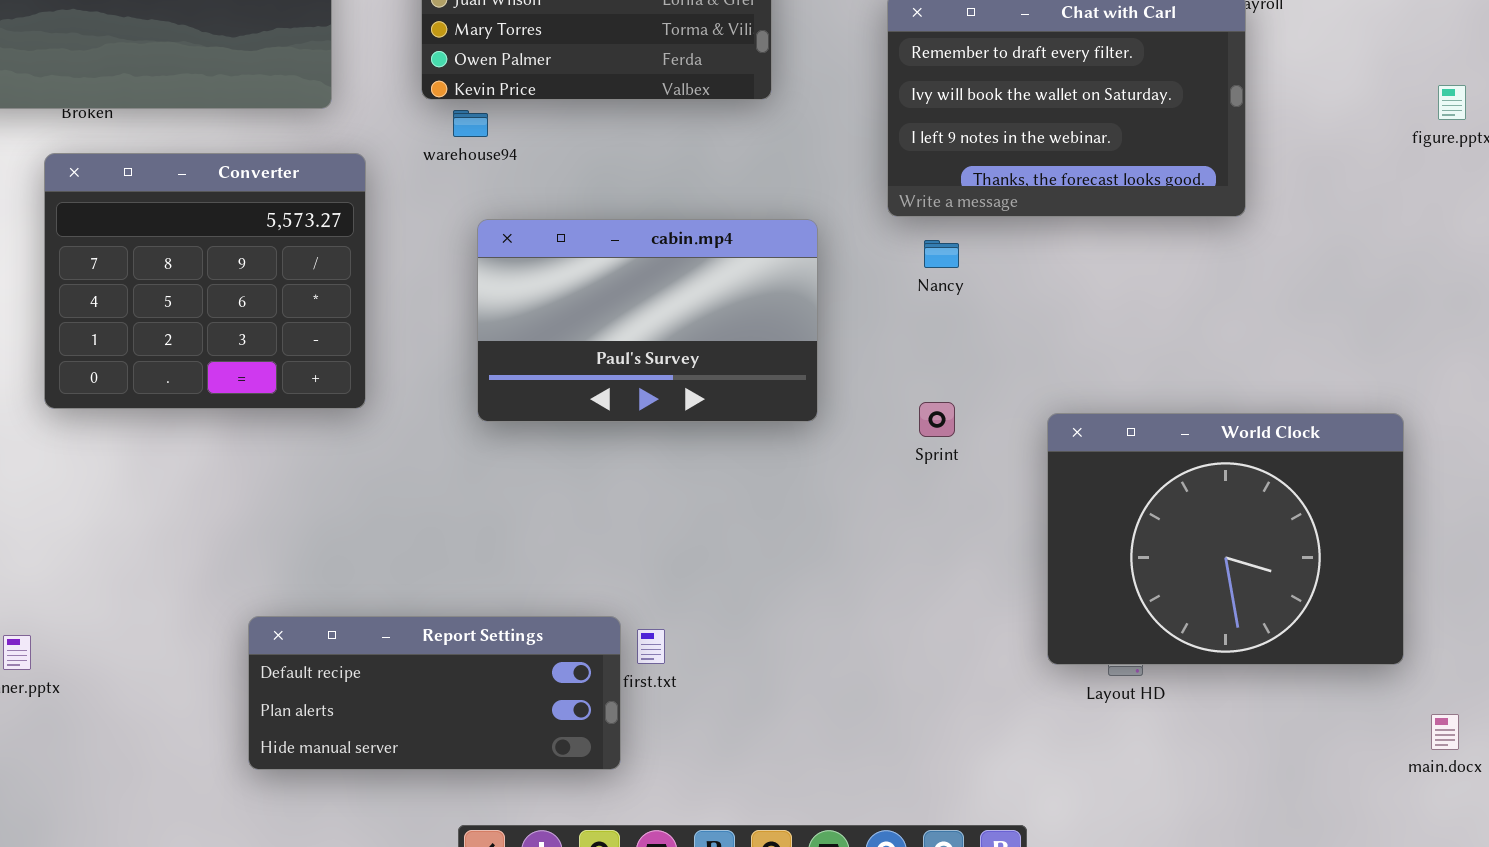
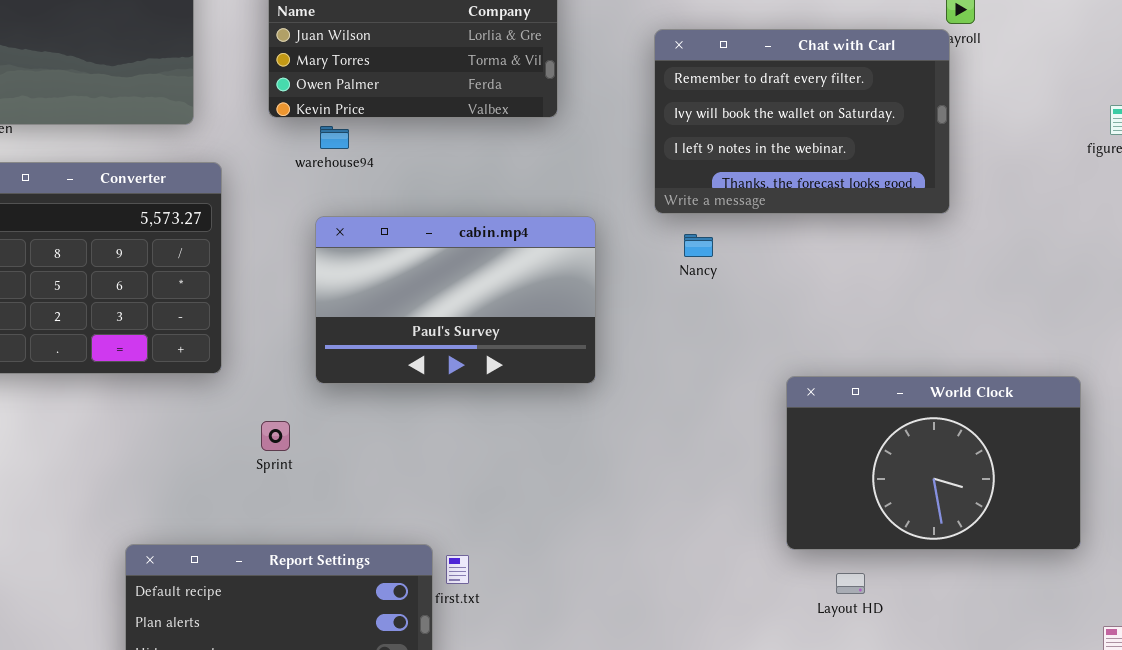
warehouse94: [453,110,488,137] -> [320,126,349,149], moved
Sprint: [919,402,955,437] -> [261,421,290,451], moved
World Clock: [1047,413,1404,665] -> [786,376,1081,550], resized

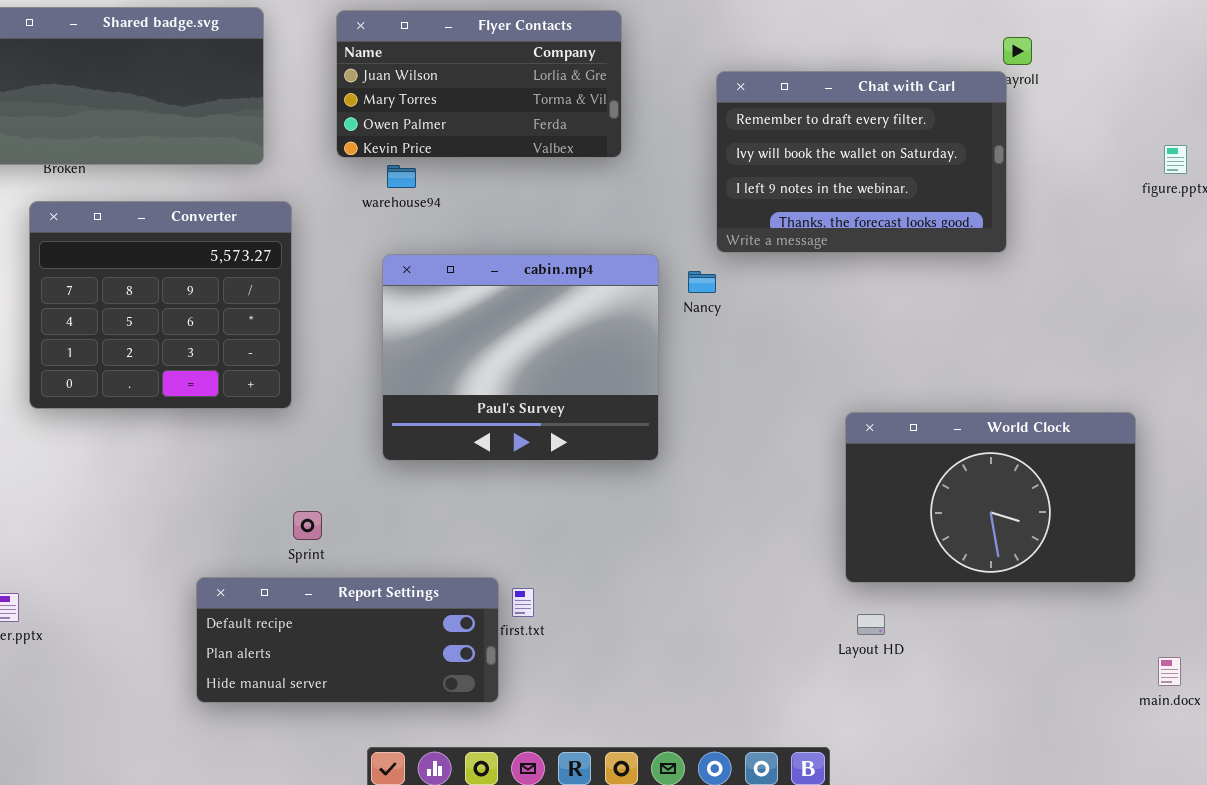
cabin.mp4: [315,216,596,384] -> [382,254,659,461], resized
Nancy: [684,234,713,257] -> [688,271,716,293], moved
Sprint: [261,421,290,451] -> [293,511,322,540], moved
Layout HD: [836,573,865,594] -> [857,614,885,635], moved

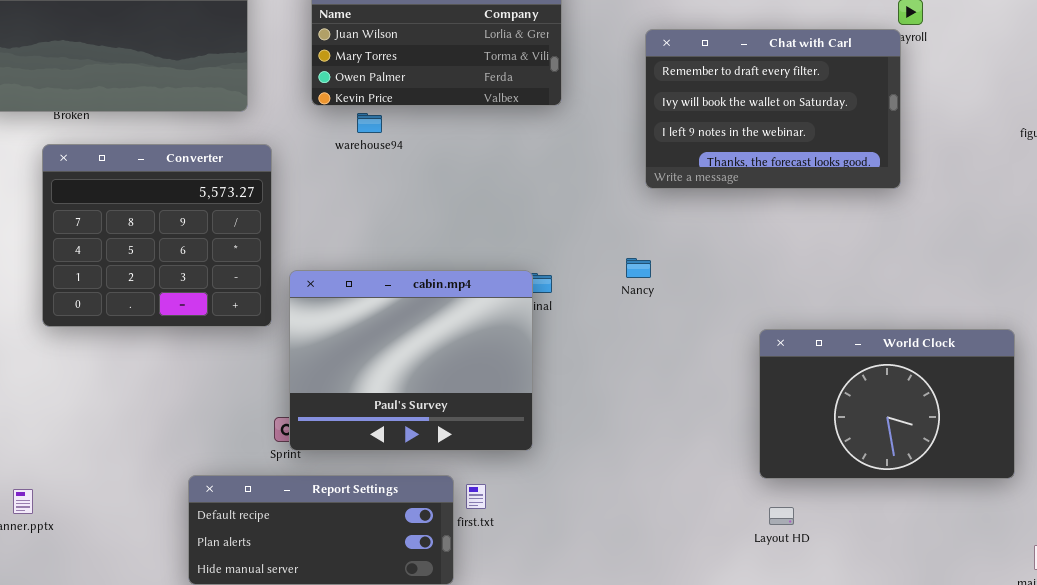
cabin.mp4: [382,254,659,461] -> [289,270,533,451], moved
Nancy: [688,271,716,293] -> [626,258,651,278], moved

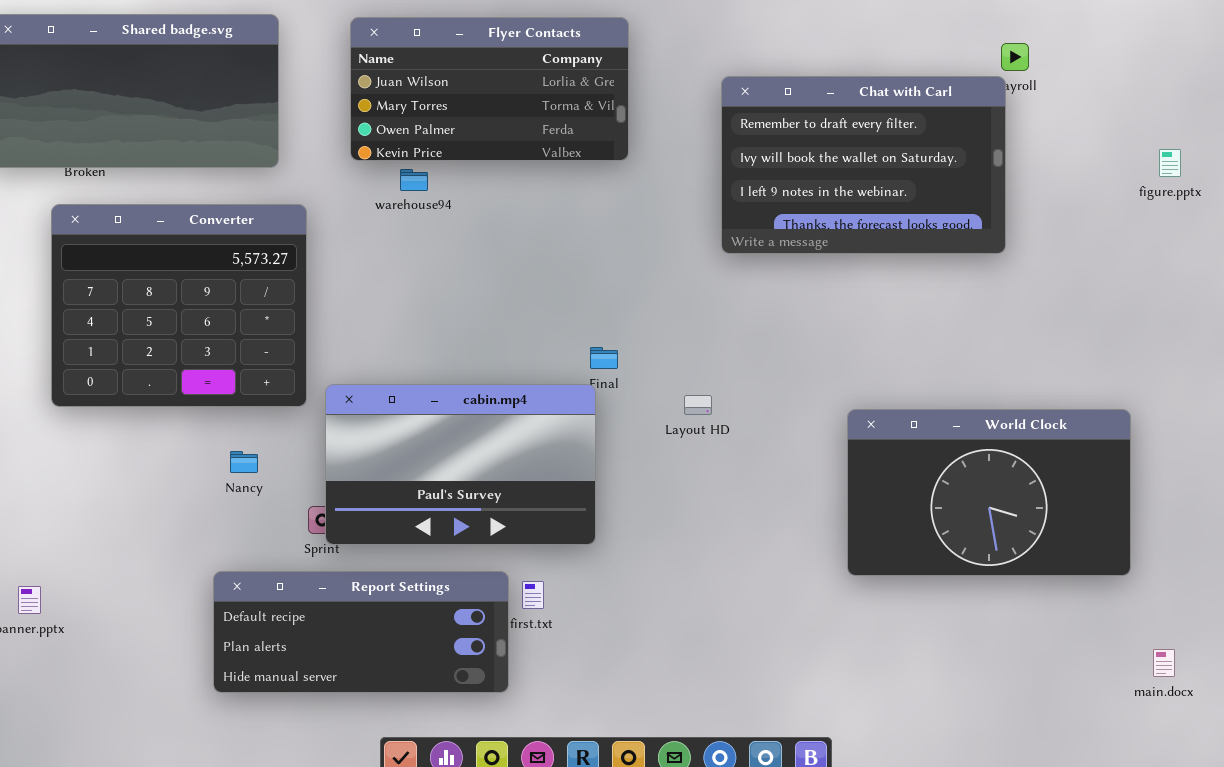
Nancy: [626,258,651,278] -> [230,451,258,473], moved
cabin.mp4: [289,270,533,451] -> [325,384,596,545], resized
Layout HD: [769,507,794,525] -> [684,395,712,415], moved

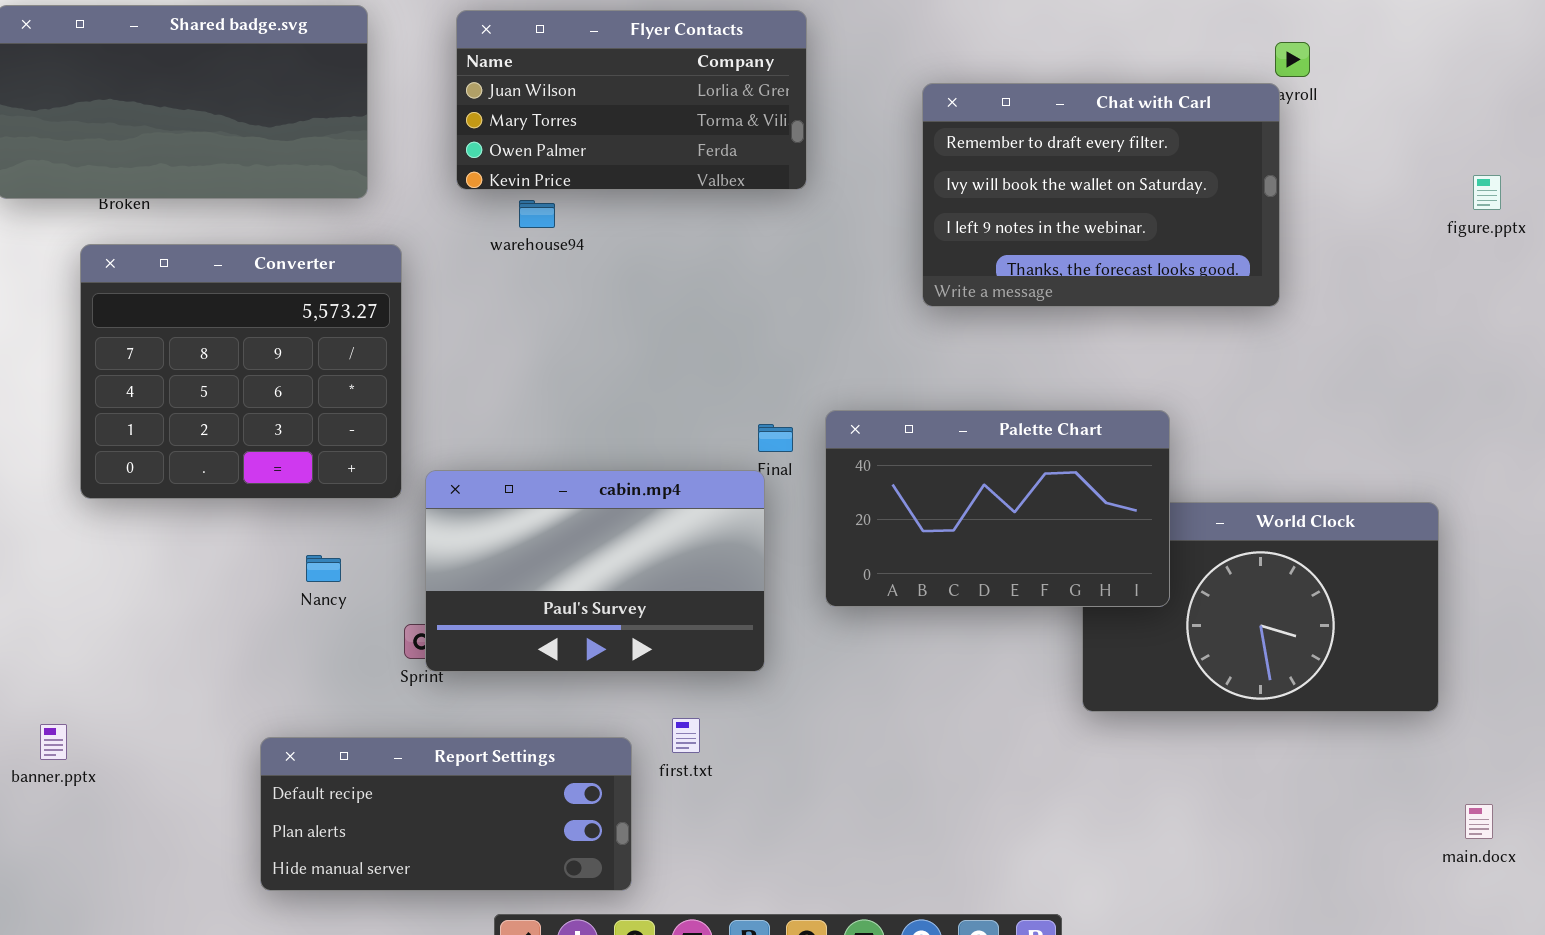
Palette Chart: none -> [825,410,1170,607], opened
Report Settings: [213,571,509,693] -> [260,737,632,891], moved

